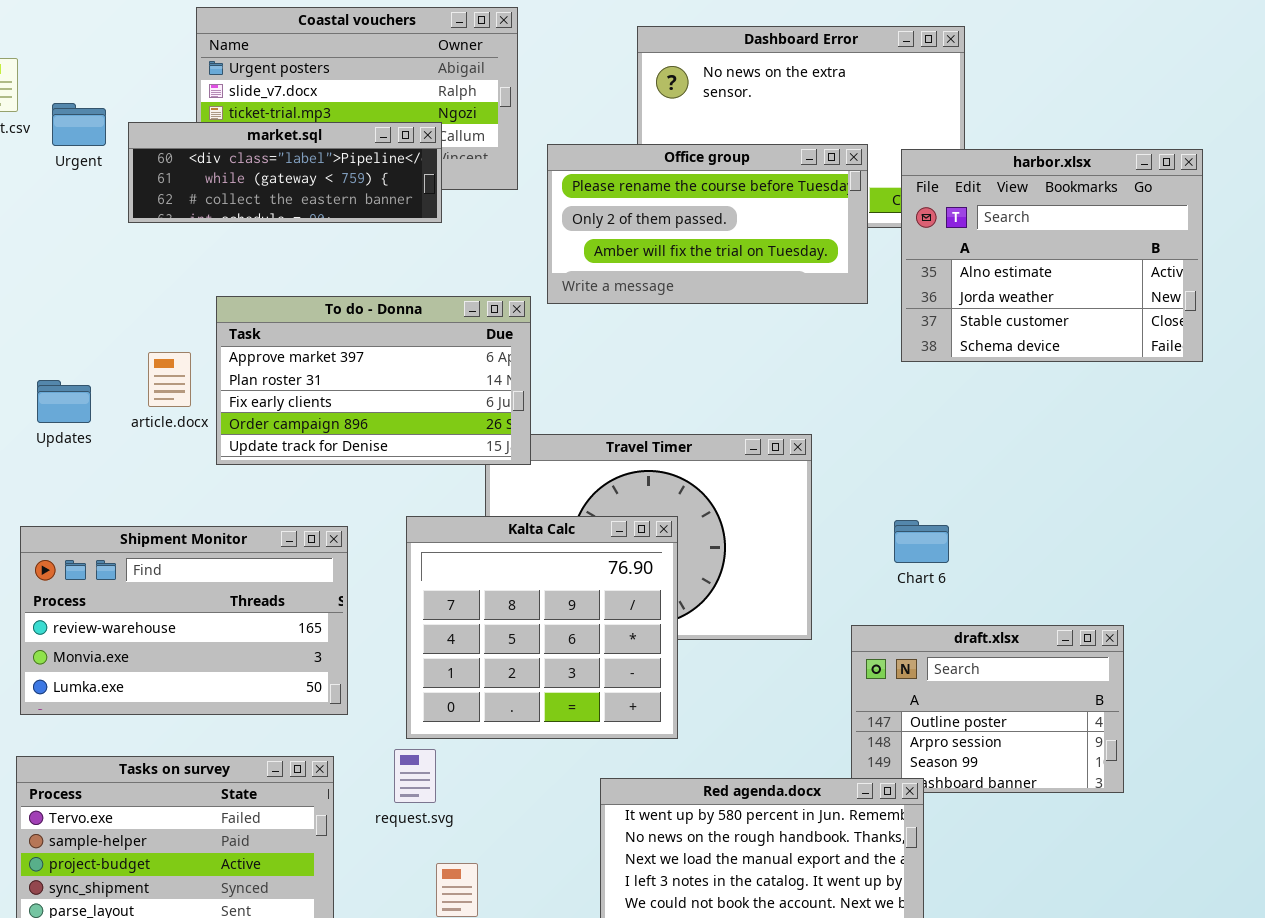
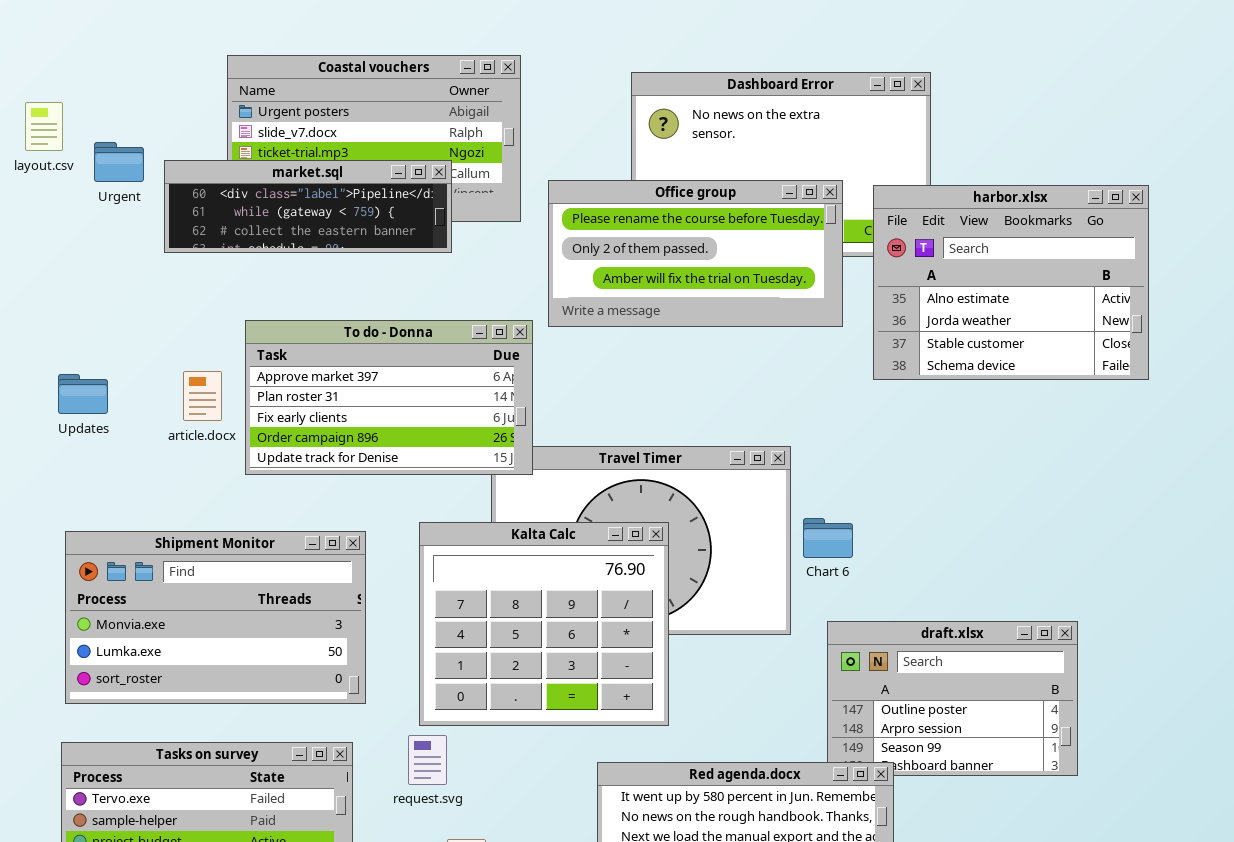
Updates: [37,380,91,423] -> [58,374,108,414], moved
Chart 6: [894,520,949,563] -> [803,518,853,558], moved
Shipment Monitor: [20,526,348,715] -> [65,531,366,704], scrolled down 1 row

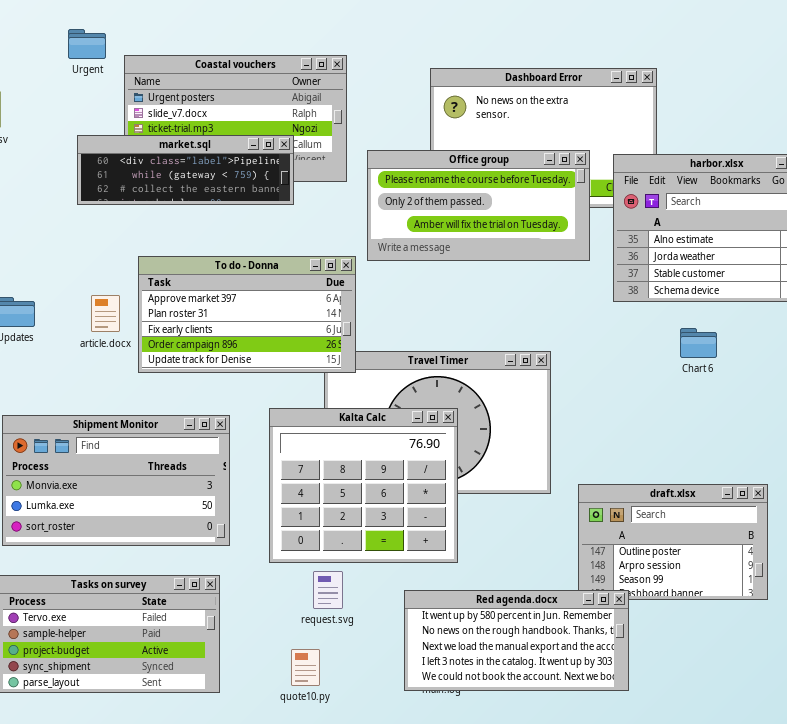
Urgent: [94,142,144,182] -> [68,29,106,59], moved
Chart 6: [803,518,853,558] -> [680,328,717,358], moved
request.svg: [408,735,447,785] -> [313,571,343,609], moved

